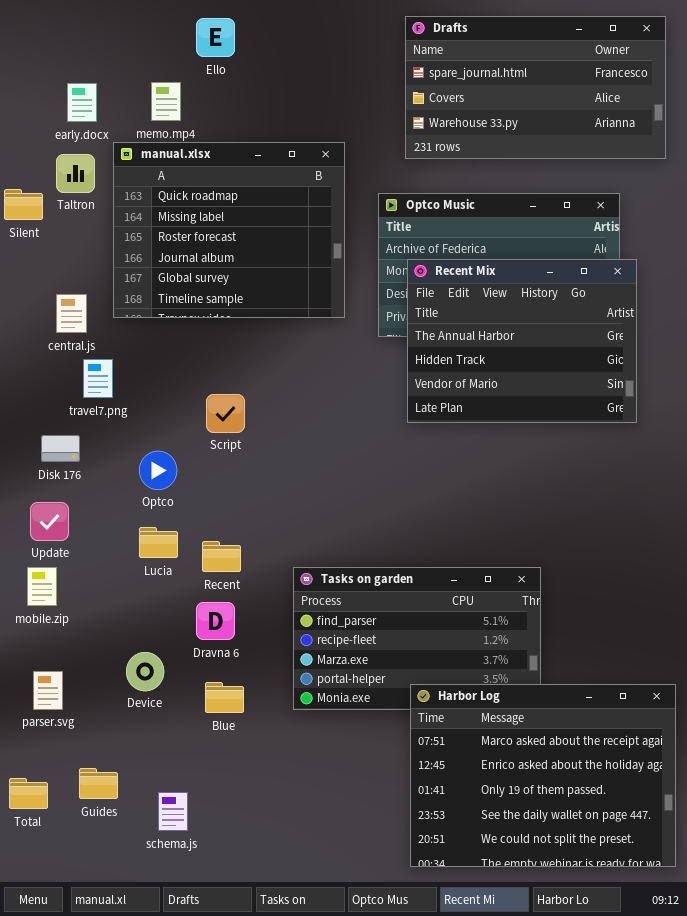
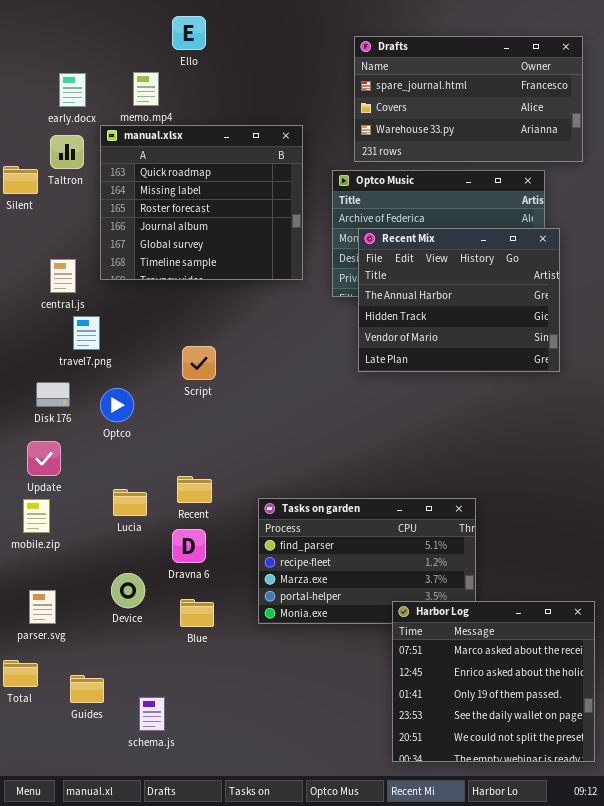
Drafts: [405,16,666,159] -> [354,36,583,162], moved
Optco: [139,451,177,490] -> [100,388,134,422], moved
Lucia: [139,527,178,558] -> [113,489,147,516], moved
Harbor Log: [410,684,676,867] -> [392,601,595,762], resized
Total: [9,778,48,809] -> [3,660,38,687], moved

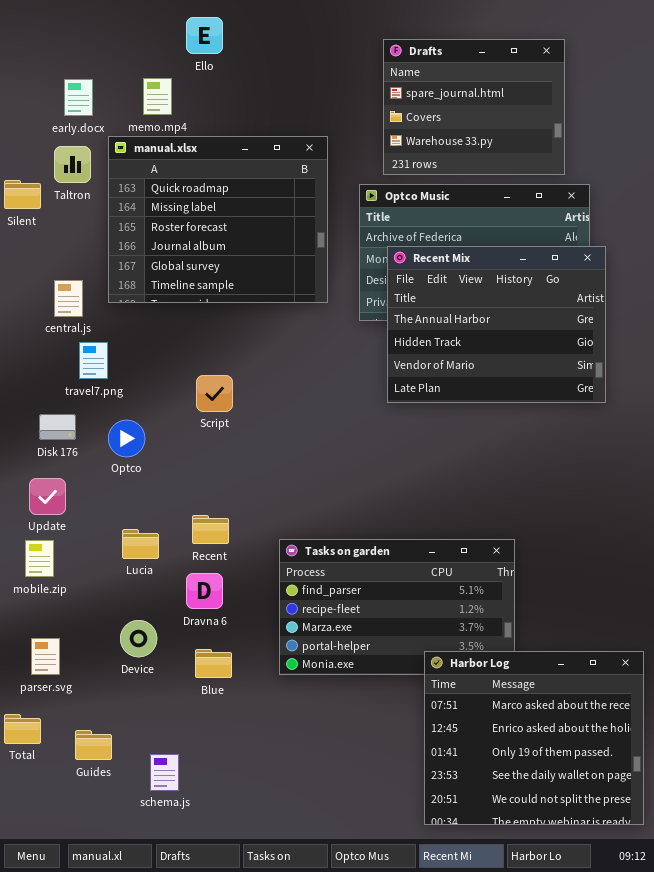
Drafts: [354,36,583,162] -> [383,39,565,175], resized

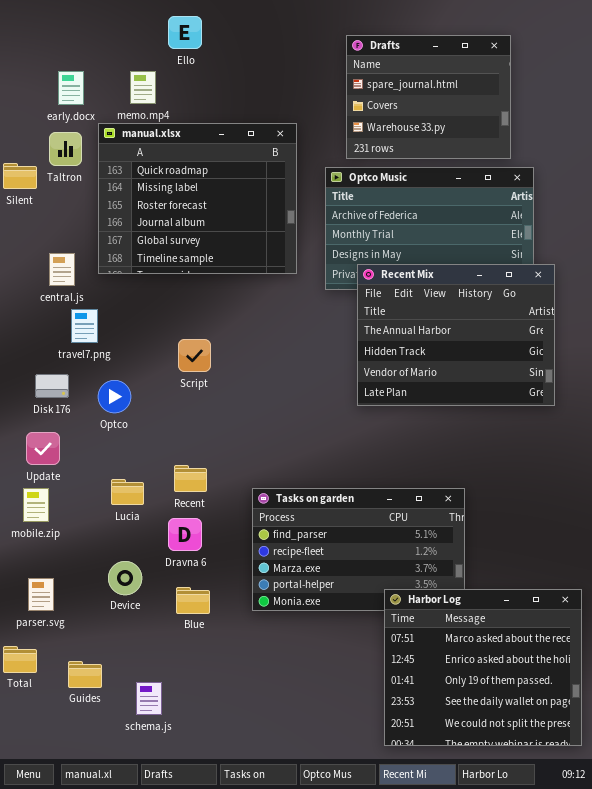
Recent Mix: [387,246,606,403] -> [357,264,555,406], moved

